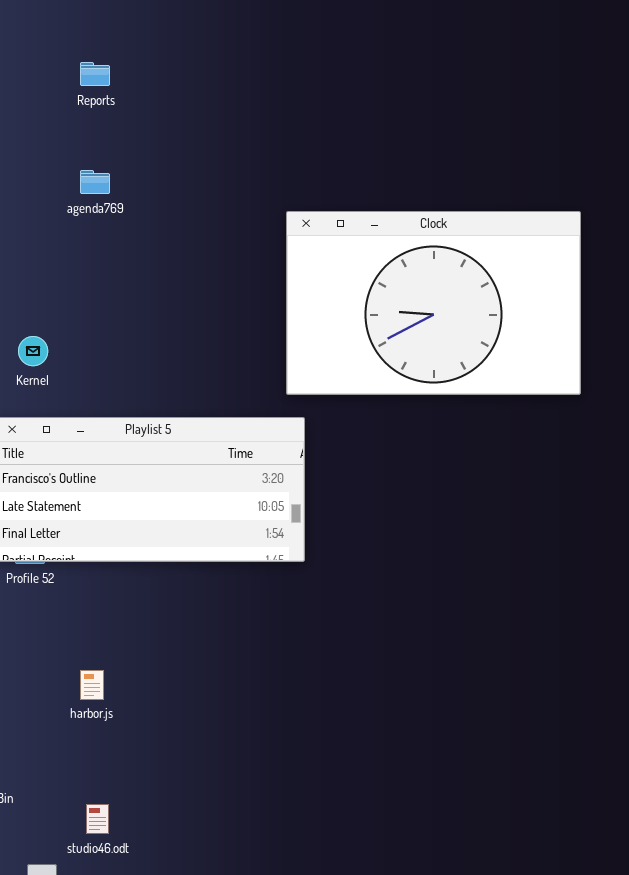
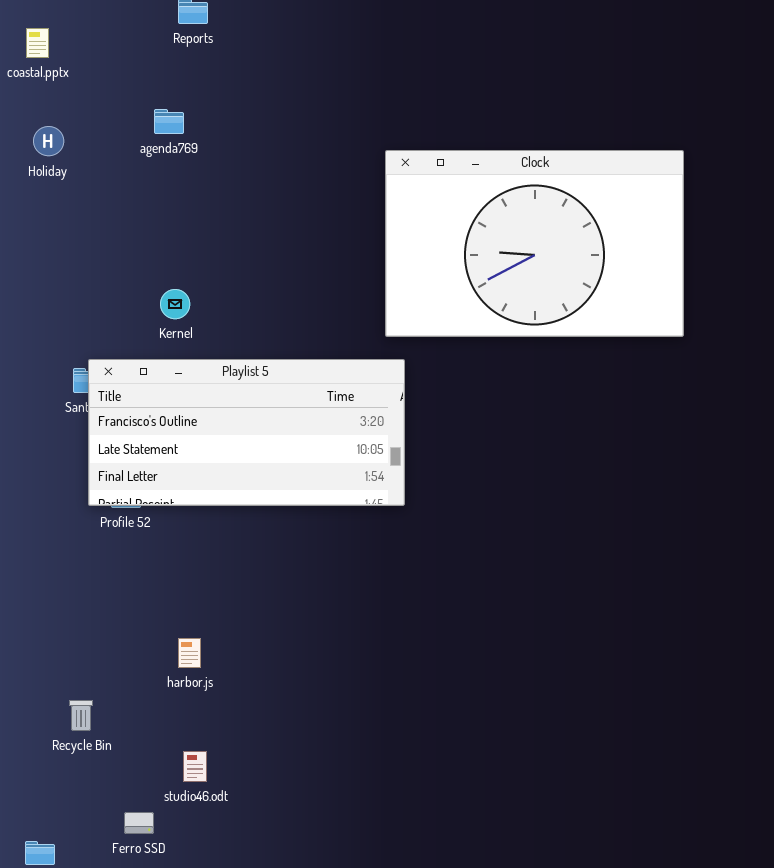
agenda769: [80,170,110,194] -> [154,109,184,134], moved
Kernel: [18,336,48,366] -> [160,289,190,319], moved
harbor.js: [80,670,104,700] -> [178,638,201,668], moved

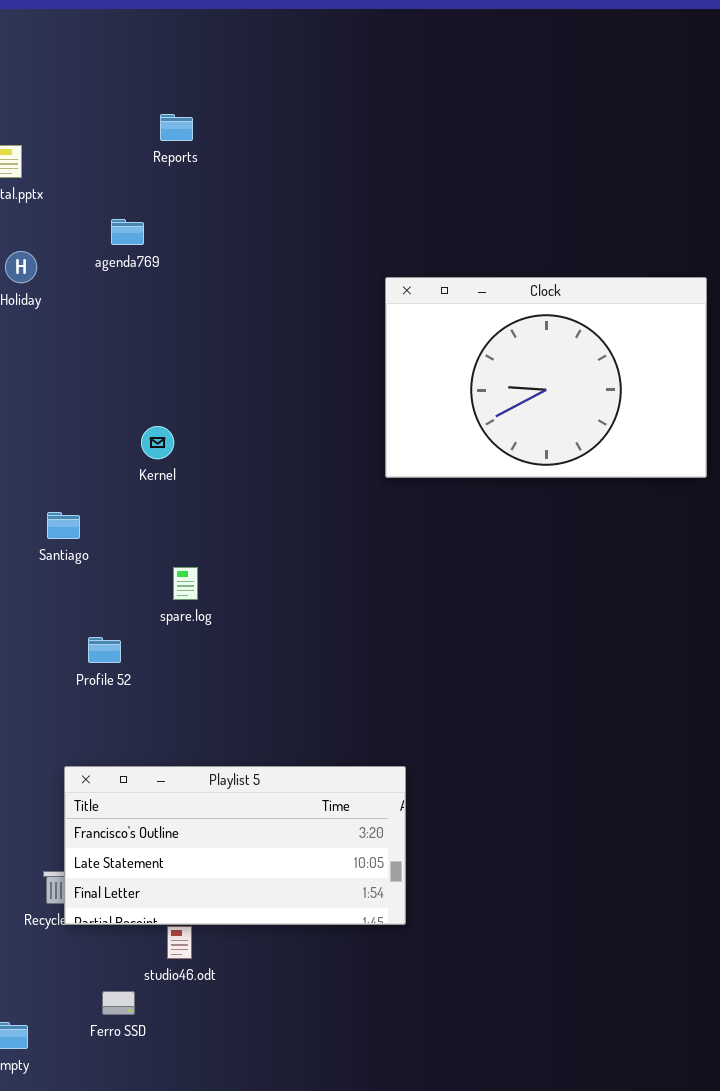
agenda769: [154,109,184,134] -> [111,219,144,245], moved
Playlist 5: [88,359,405,506] -> [64,766,406,925], moved

